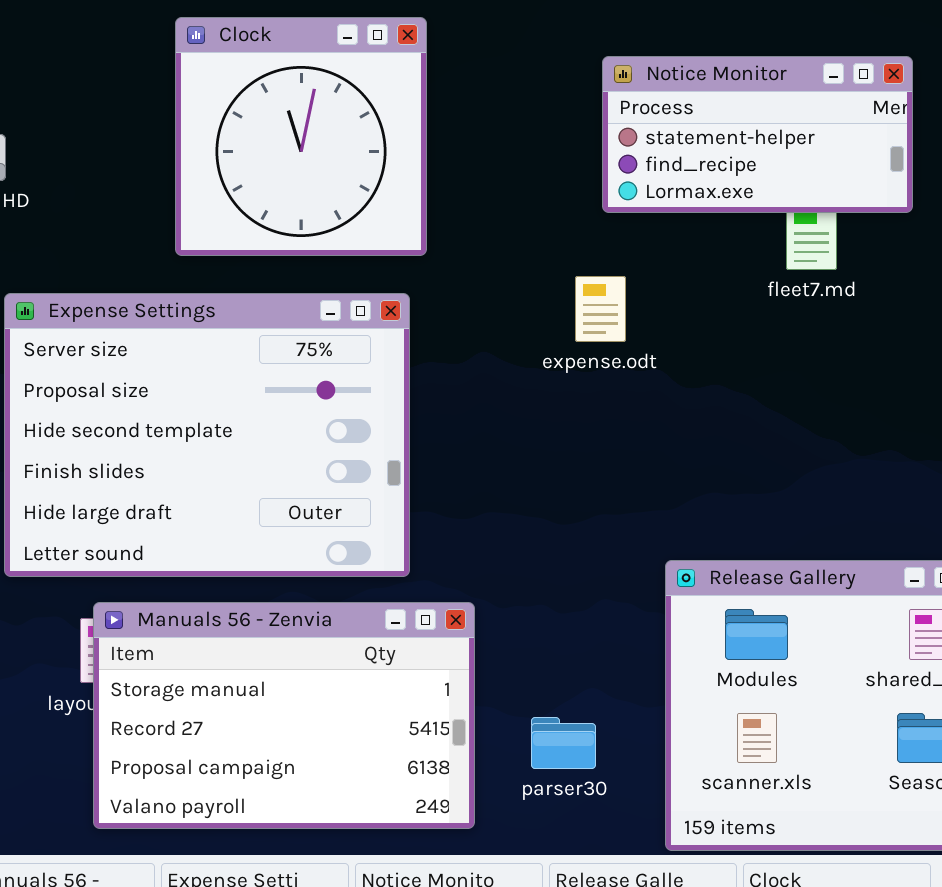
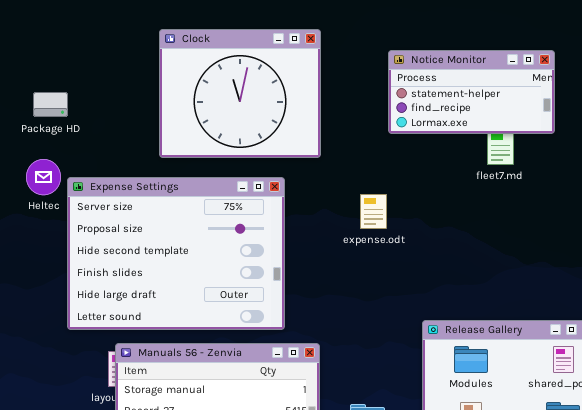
Clock: [175,17,427,256] -> [159,29,321,158], resized
expense.odt: [575,276,626,342] -> [360,194,387,229], moved

